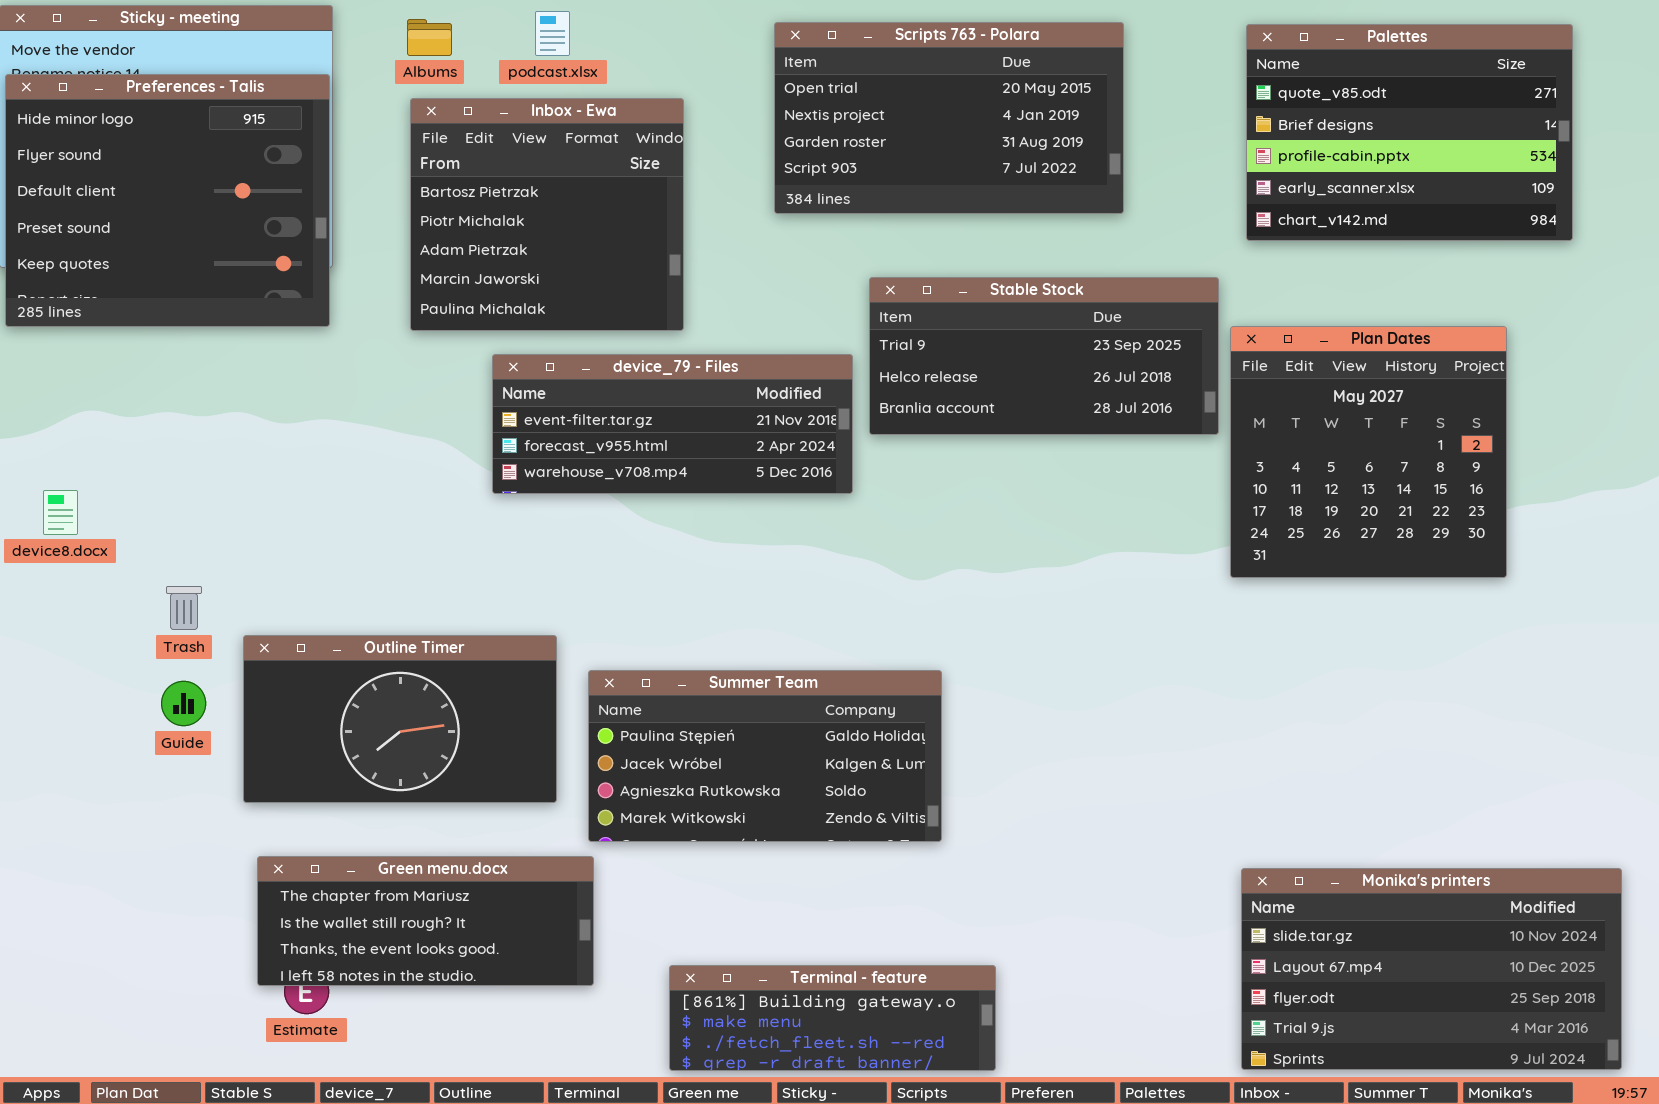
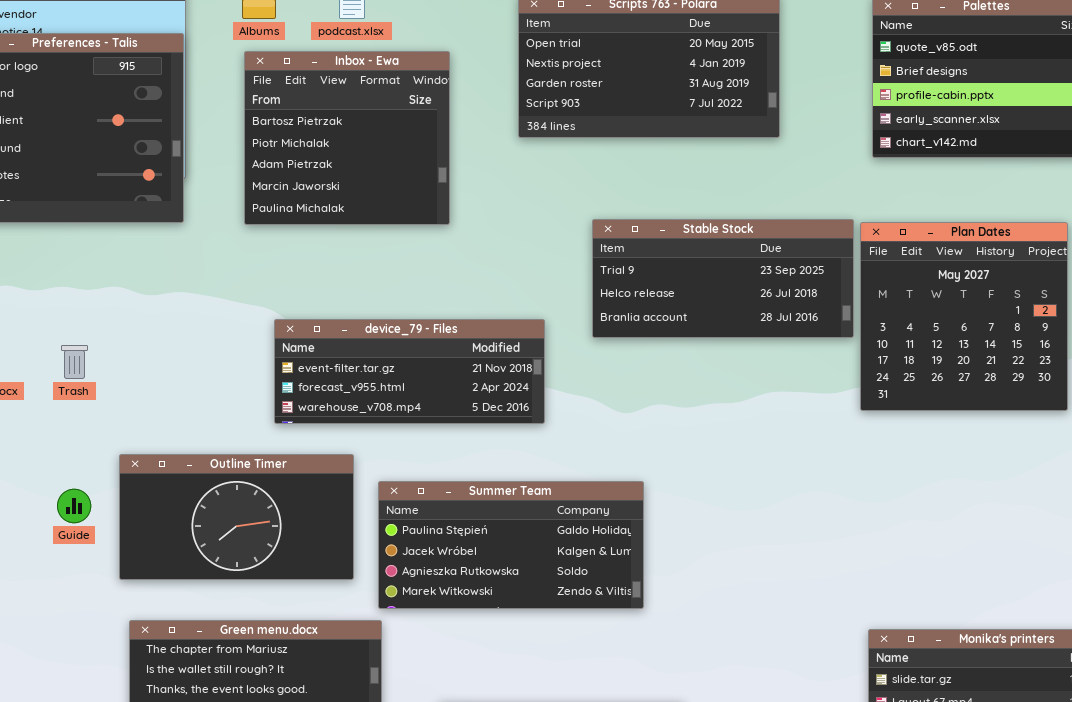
Stable Stock: [869,277,1219,435] -> [592,219,854,338], moved
device_79 - Files: [492,354,853,494] -> [274,319,545,424], moved
Trash: [166,586,202,630] -> [61,345,88,379], moved

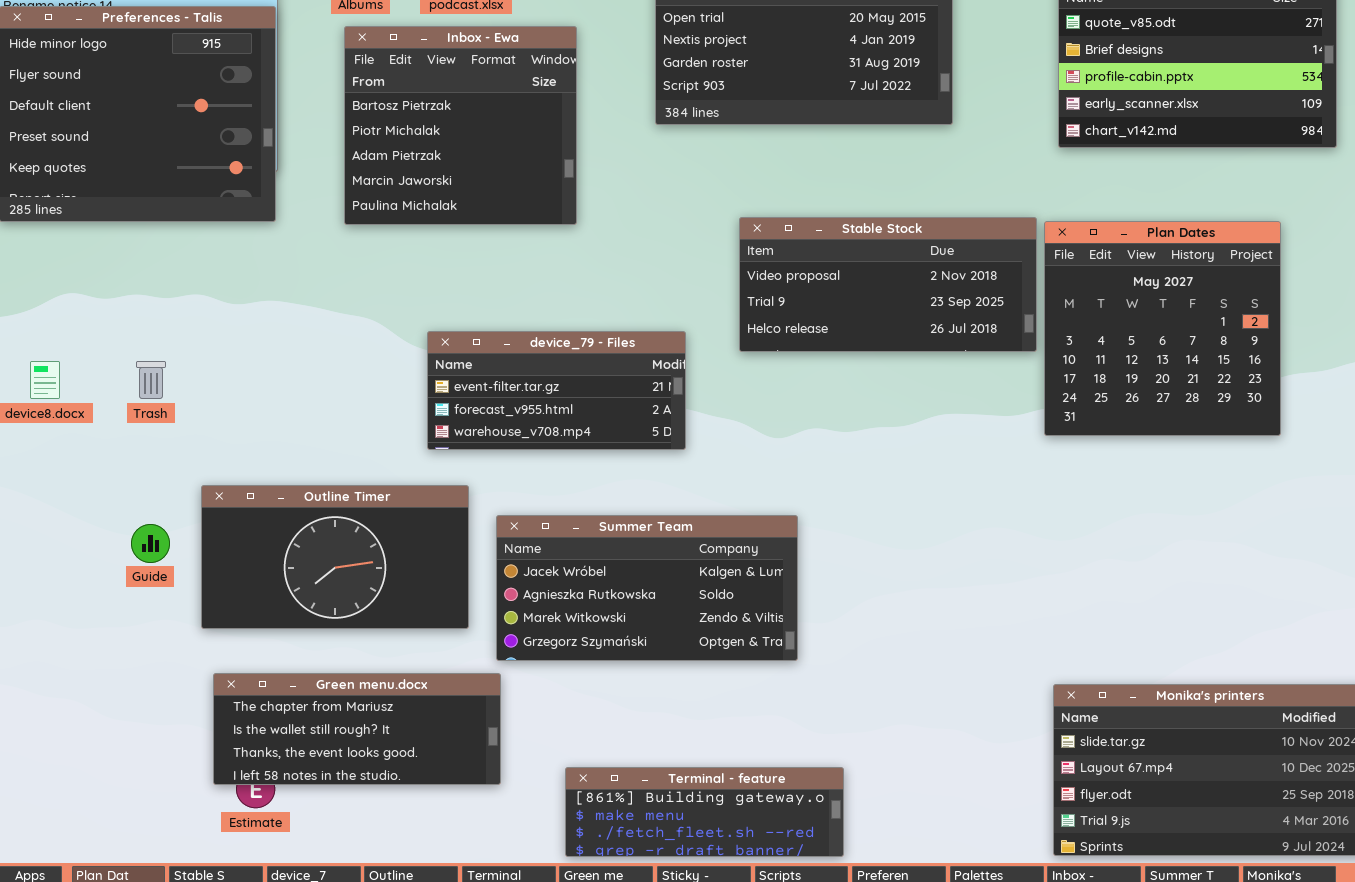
Stable Stock: [592,219,854,338] -> [739,217,1037,352], scrolled up 1 row
device_79 - Files: [274,319,545,424] -> [427,331,686,450], resized
Summer Team: [378,481,644,609] -> [496,515,798,661], scrolled down 1 row

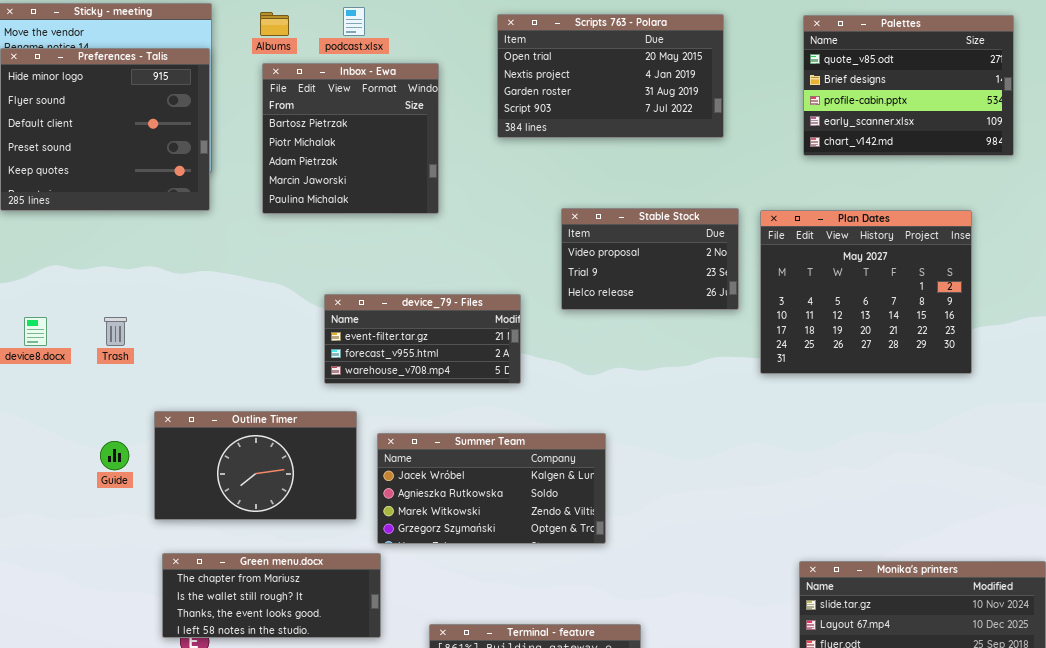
Stable Stock: [739,217,1037,352] -> [561,208,739,310], resized
Plan Dates: [1044,221,1281,436] -> [760,210,972,374], resized

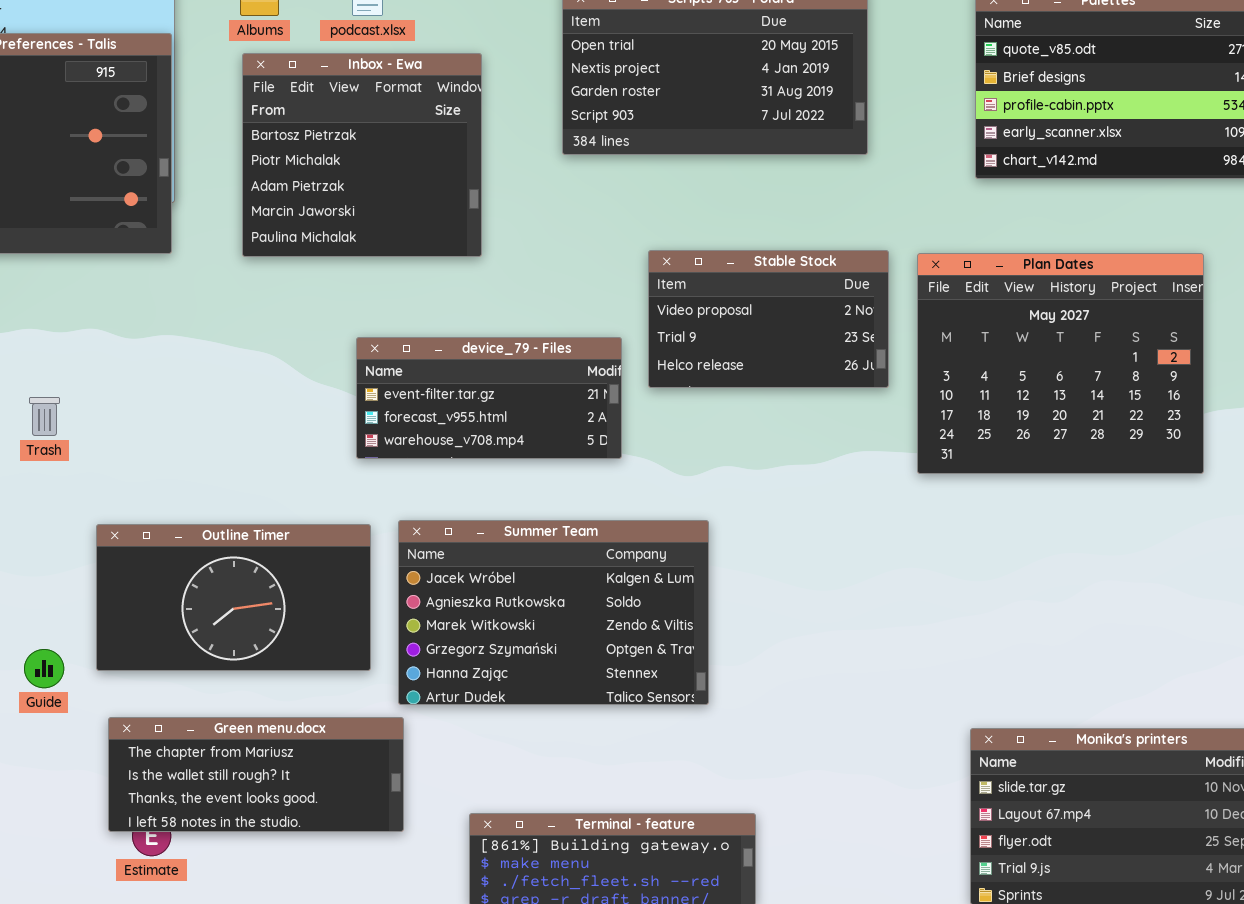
device_79 - Files: [324,294,521,384] -> [356,337,622,459], moved
Summer Team: [377,433,606,544] -> [398,520,709,705], resized
Guide: [100,441,129,470] -> [24,649,64,688], moved

